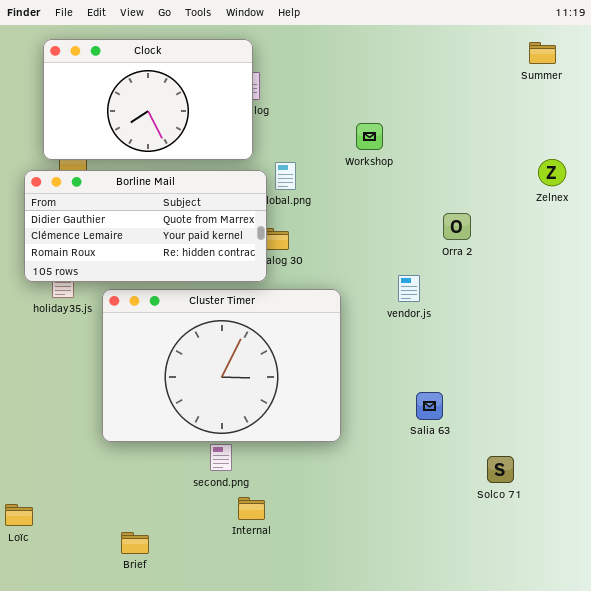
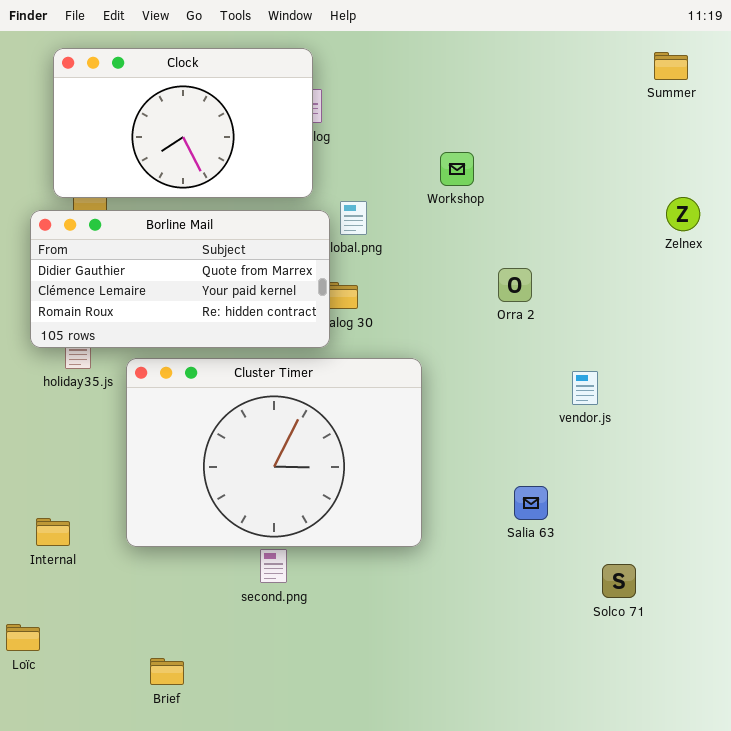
Orra 2: [443,213,471,240] -> [498,268,532,302], moved
vendor.js: [398,275,420,302] -> [572,371,598,405], moved
Internal: [238,497,265,520] -> [36,518,70,546], moved

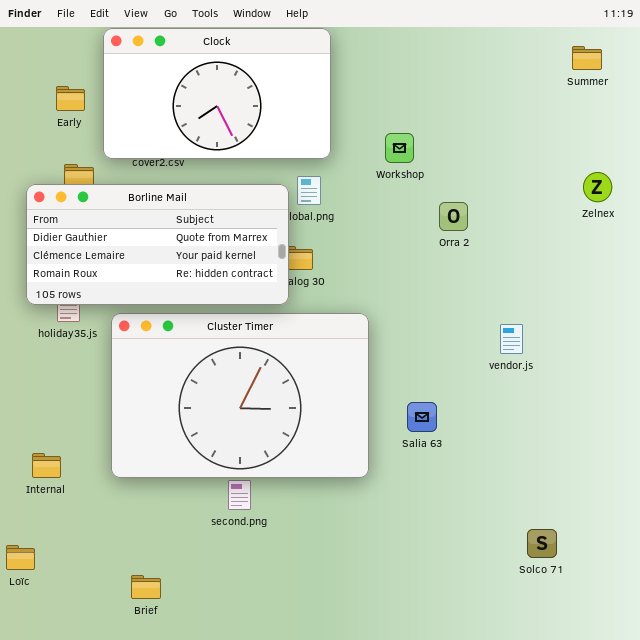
Clock: [53,48,313,198] -> [103,28,331,159], moved
Orra 2: [498,268,532,302] -> [439,202,468,231], moved
Salia 63: [514,486,548,520] -> [407,402,437,432], moved
Solco 71: [602,564,636,598] -> [527,529,557,558], moved

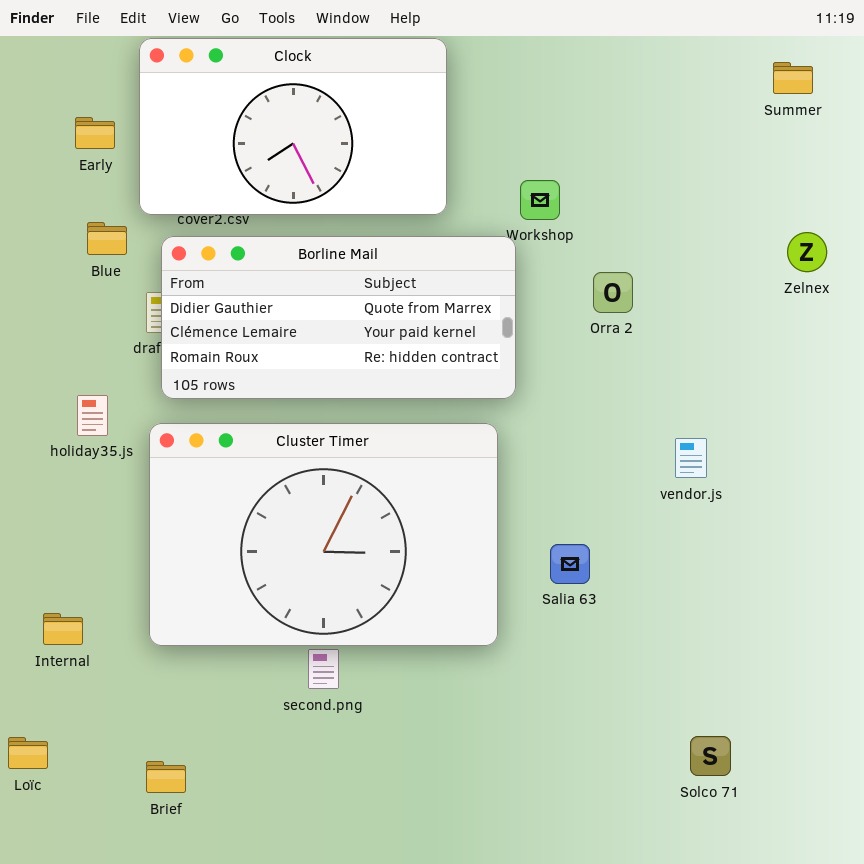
Borline Mail: [26,184,289,305] -> [161,236,516,399], moved
Solco 71: [527,529,557,558] -> [690,736,731,776], moved
Brief: [131,575,161,599] -> [146,761,186,793], moved

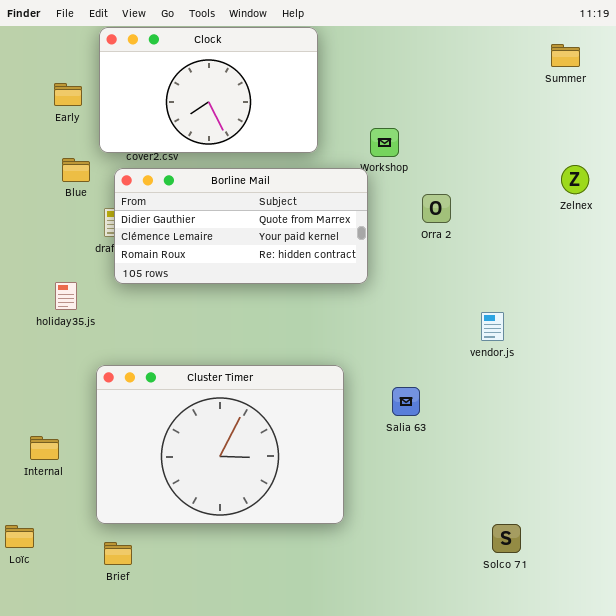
Cluster Timer: [149,423,498,646] -> [96,365,344,524], moved

